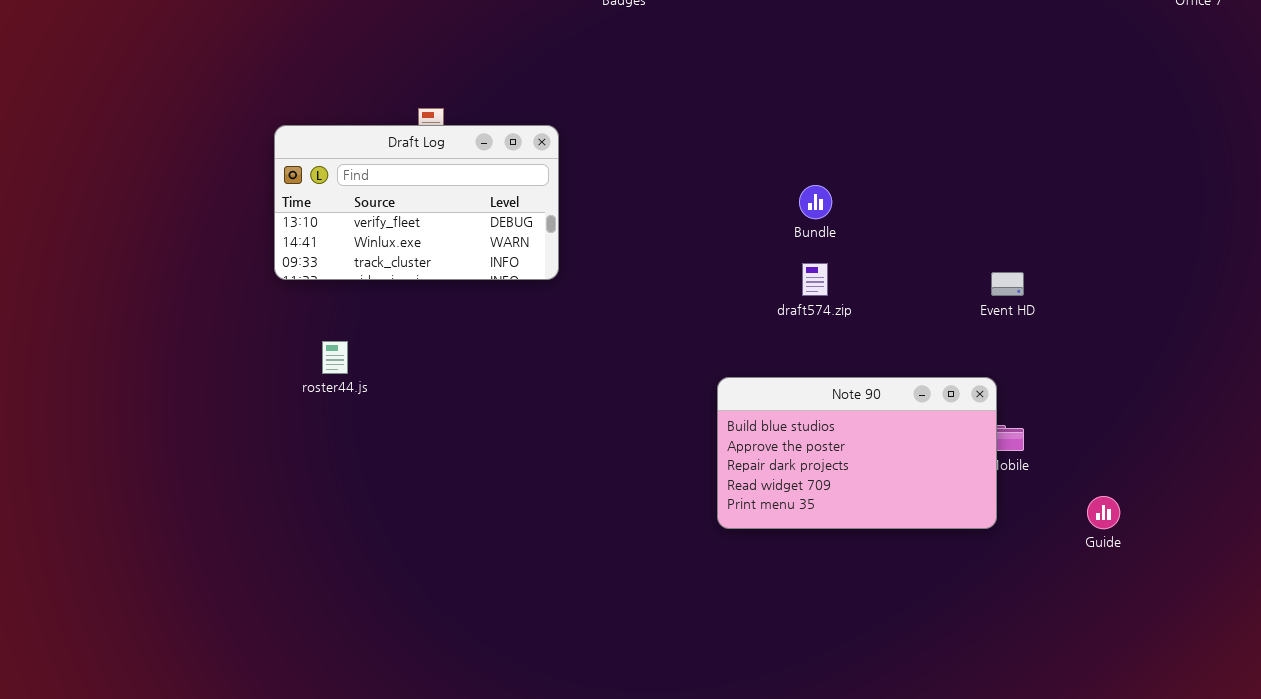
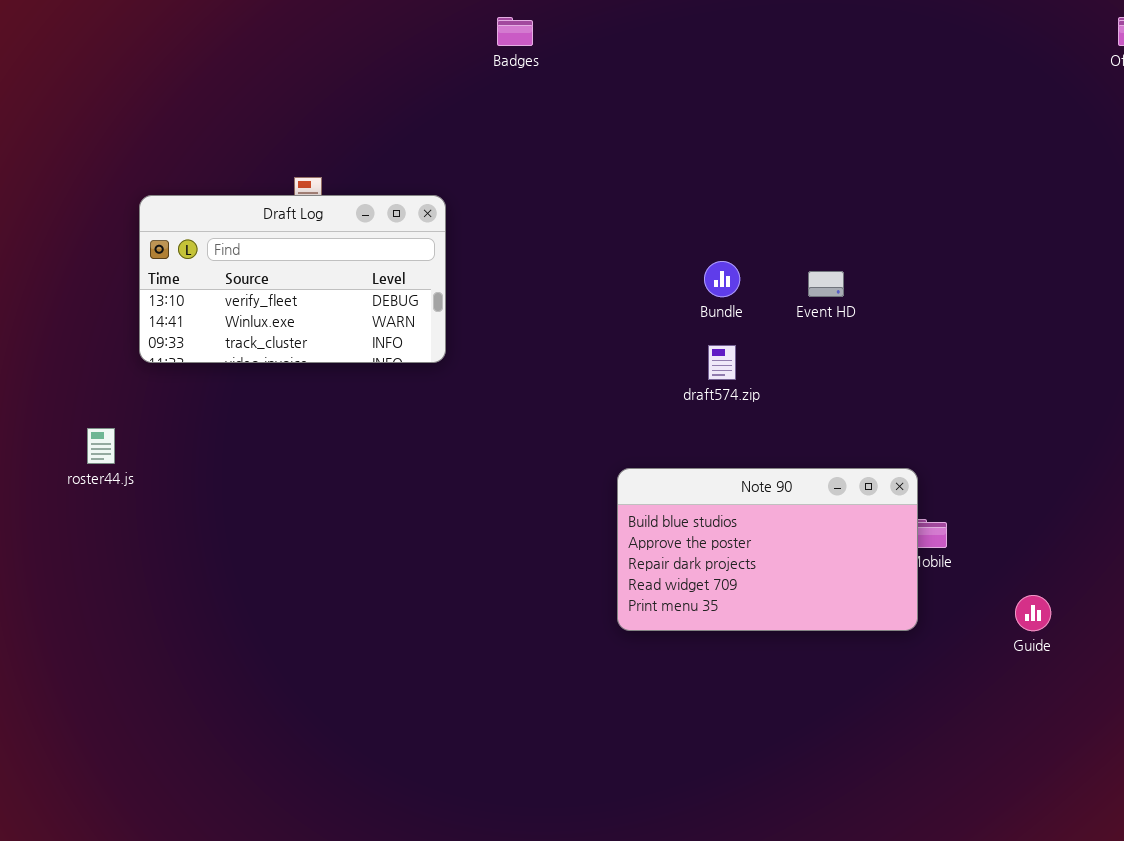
Event HD: [991,272,1024,296] -> [808,271,844,297], moved
roster44.js: [322,341,348,374] -> [87,428,115,464], moved

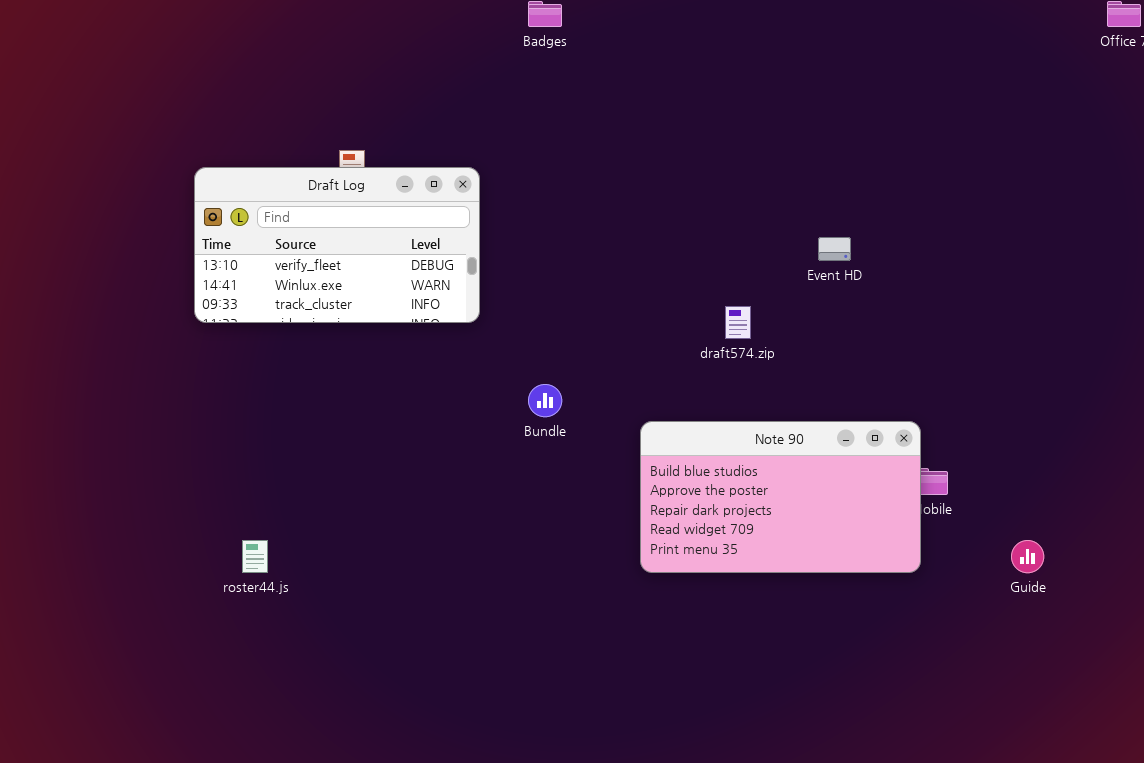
Bundle: [704,261,740,297] -> [528,384,562,417], moved
roster44.js: [87,428,115,464] -> [242,540,268,573], moved

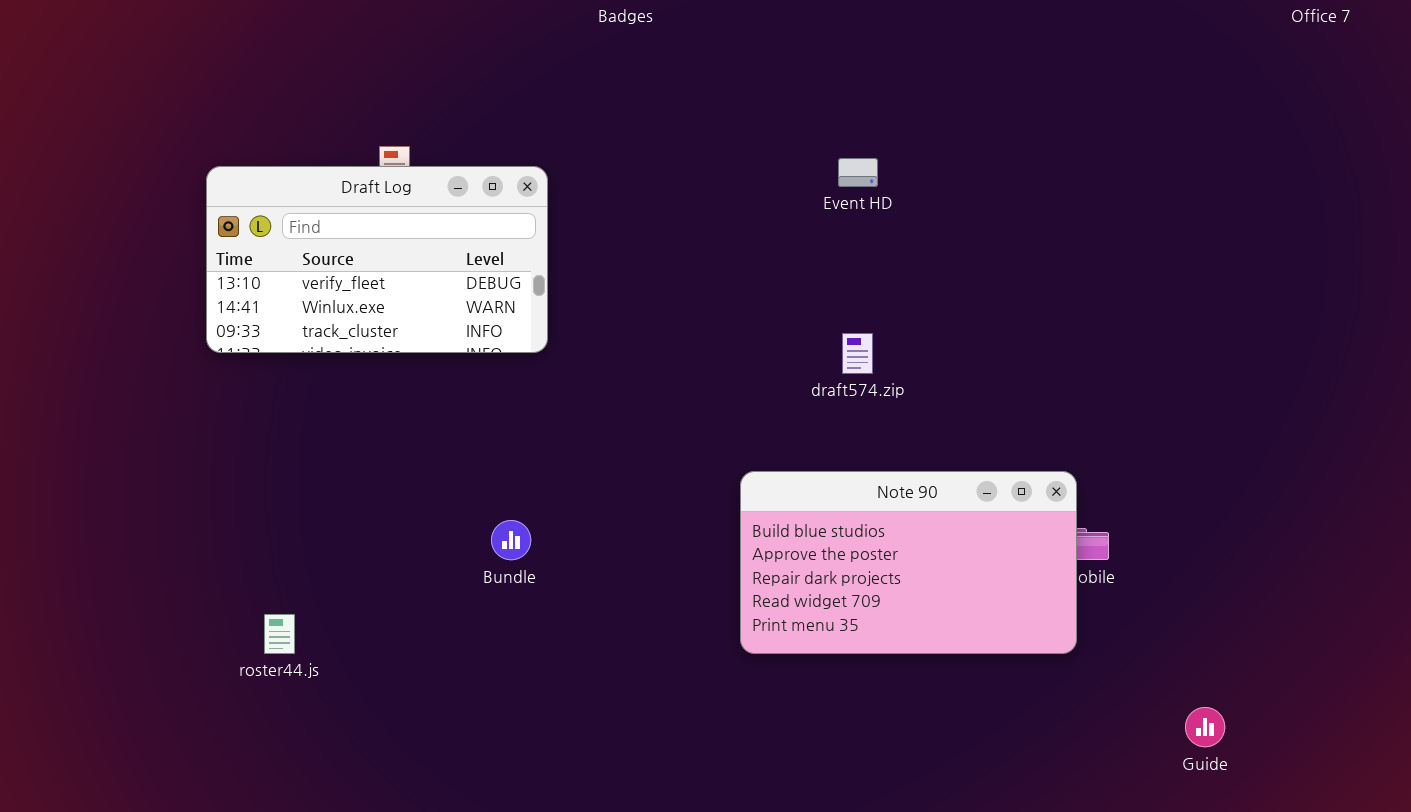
Event HD: [818,237,851,261] -> [838,158,878,187], moved
Bundle: [528,384,562,417] -> [491,520,531,560], moved
Guide: [1011,540,1044,573] -> [1185,707,1225,747], moved

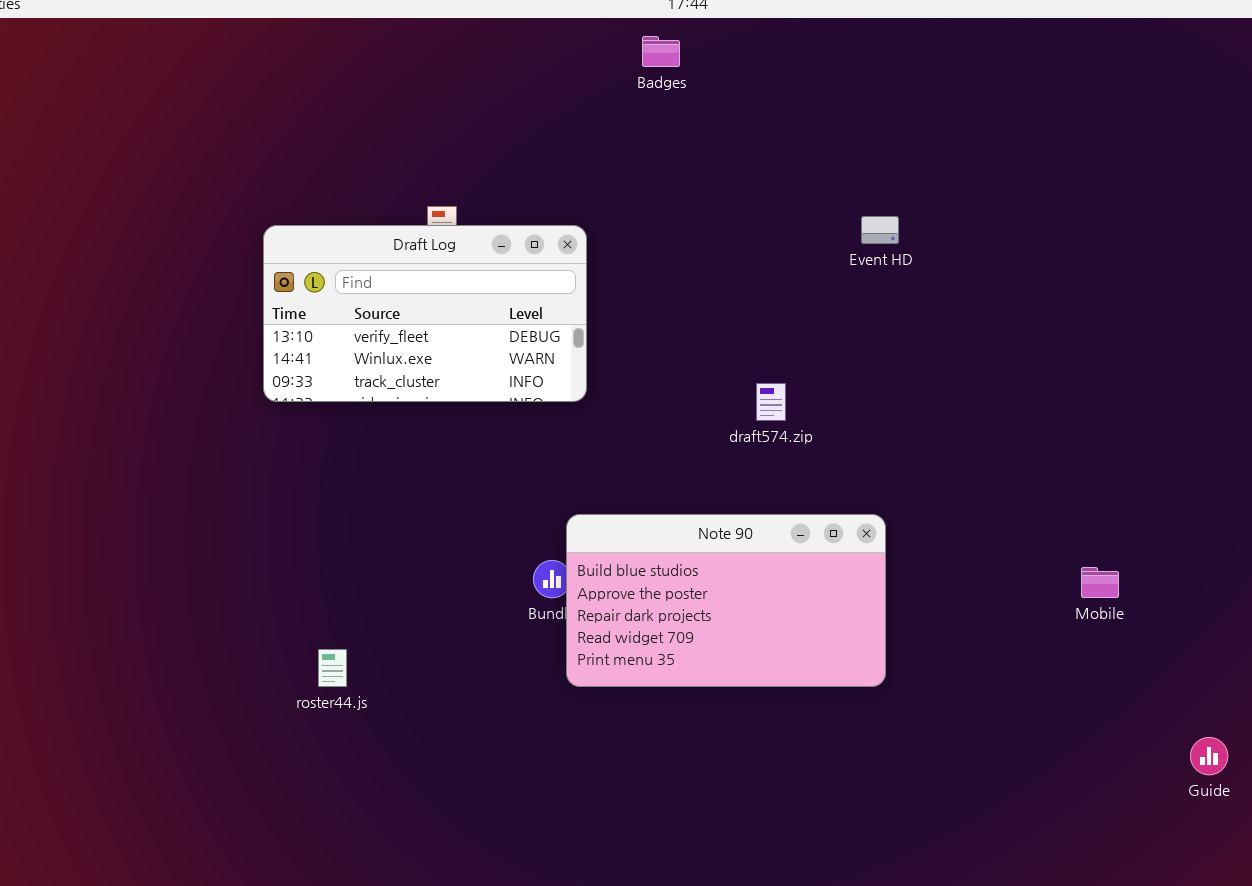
draft574.zip: [842,333,873,374] -> [756,383,786,421], moved
Note 90: [740,471,1077,654] -> [566,514,886,687], moved

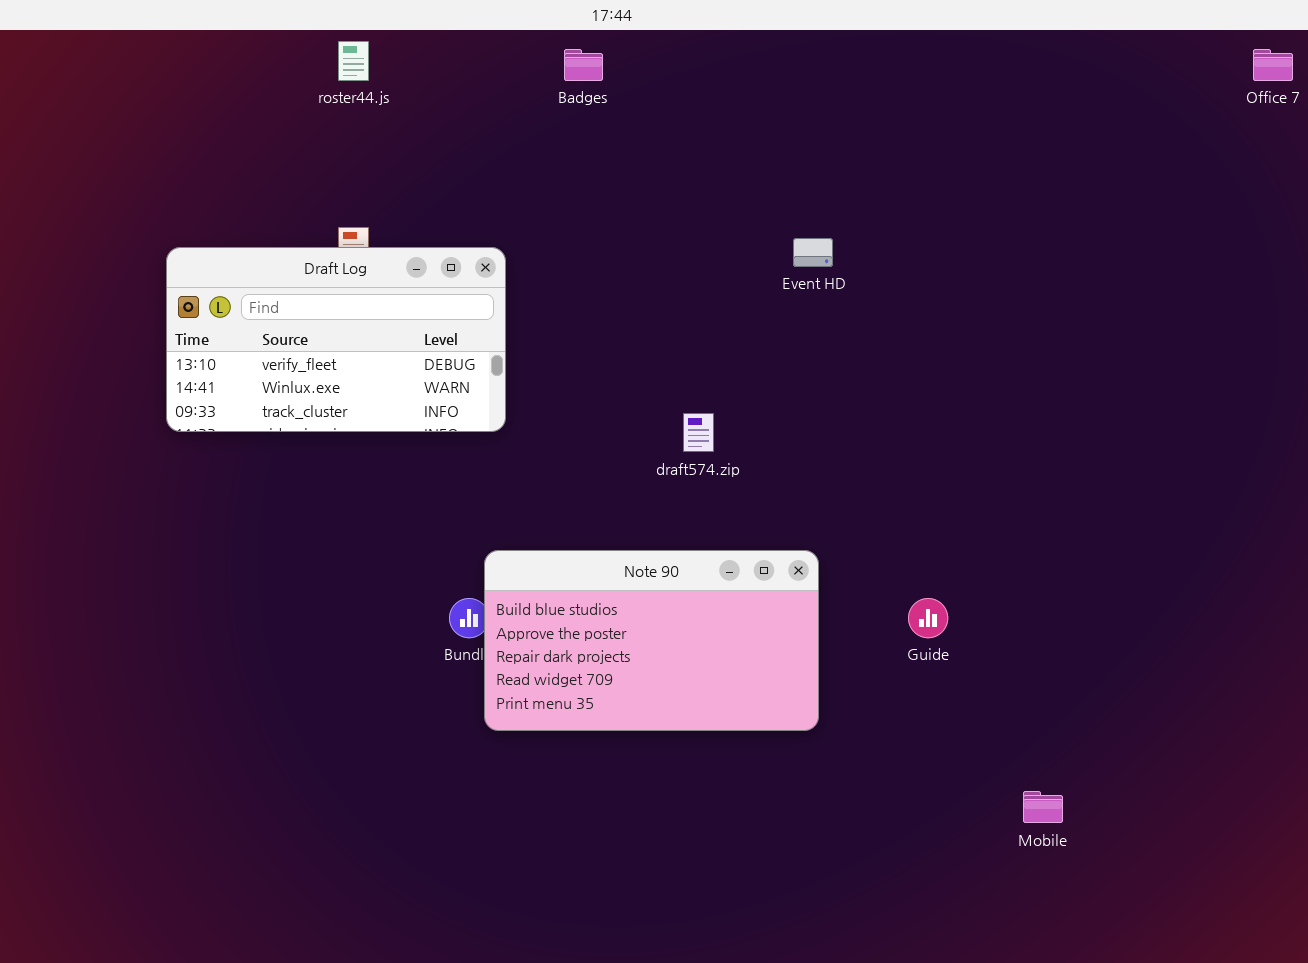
Mobile: [1081,567,1119,598] -> [1023,791,1063,823], moved
roster44.js: [318,649,347,687] -> [338,41,369,81], moved
Guide: [1190,737,1228,775] -> [908,598,948,638], moved

